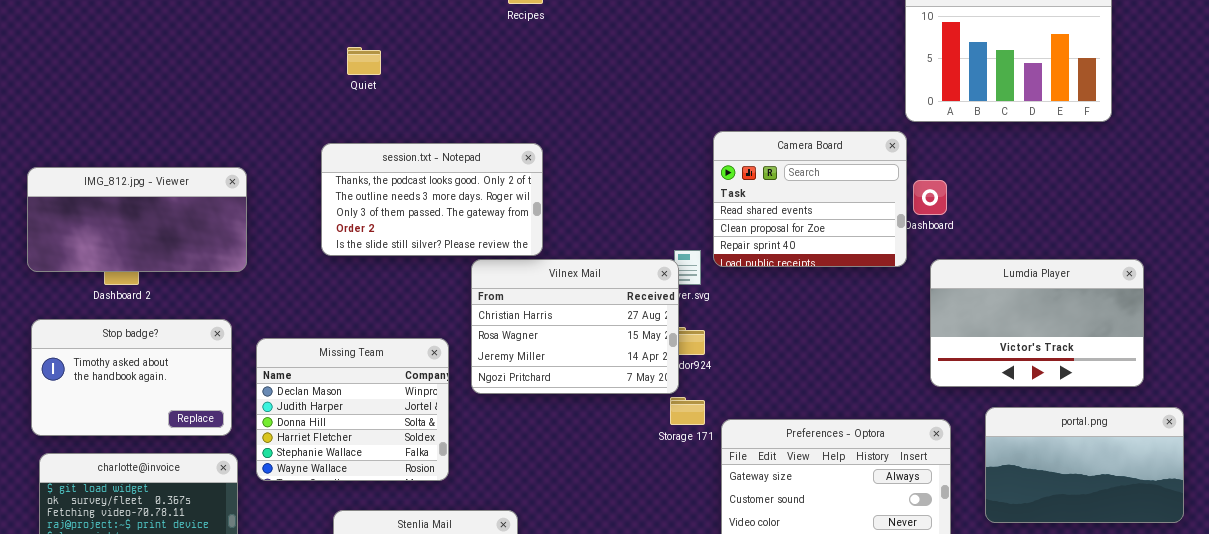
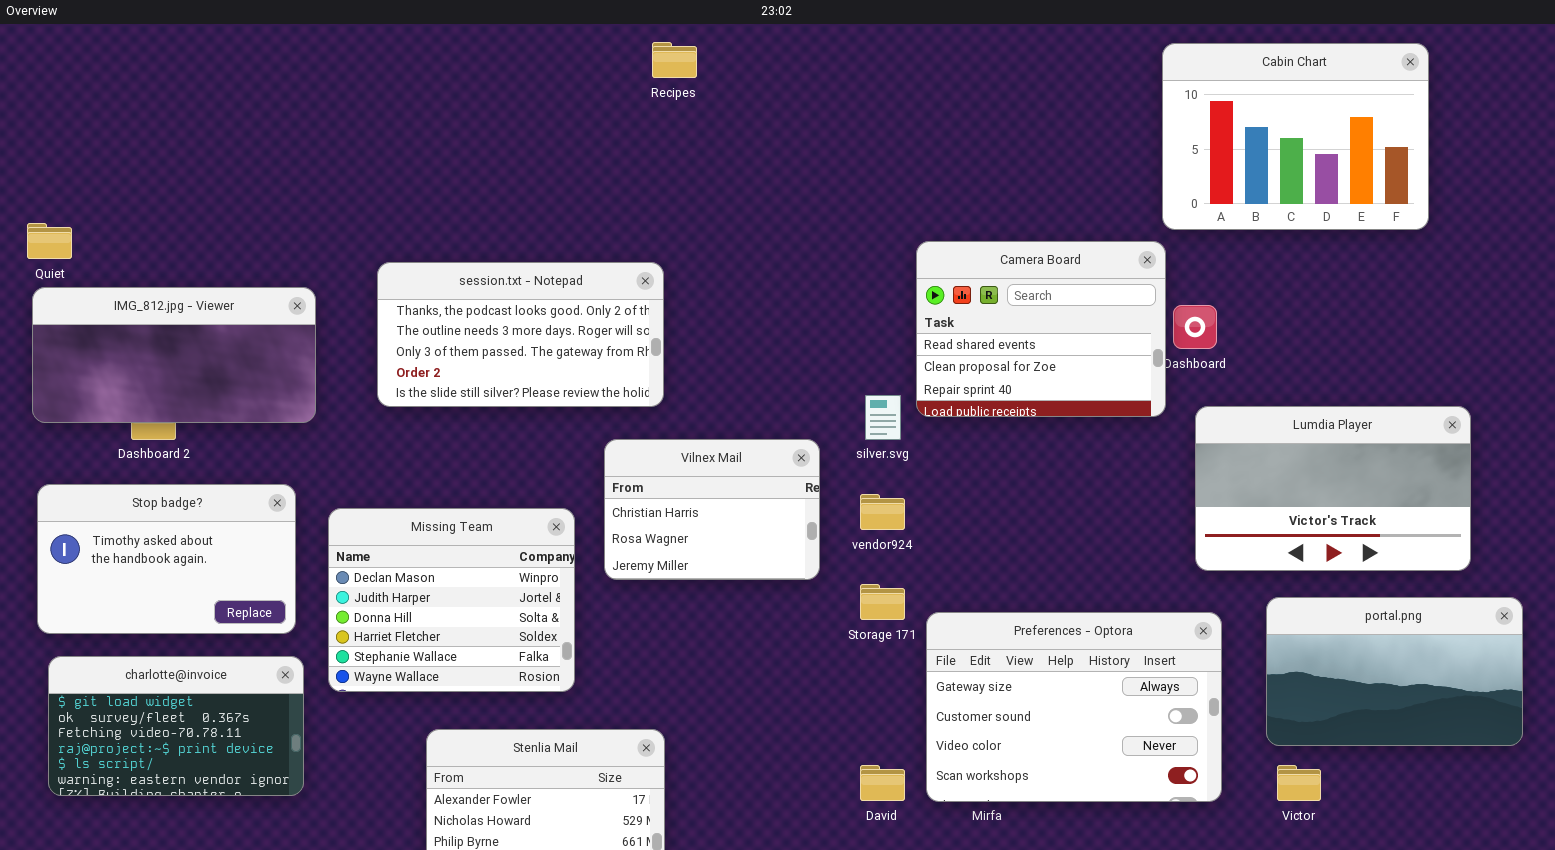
Quiet: [347,47,381,75] -> [27,223,72,259], moved
session.txt - Notepad: [321,143,543,256] -> [377,262,664,407], moved
Vilnex Mail: [471,259,679,394] -> [604,439,820,580], resized

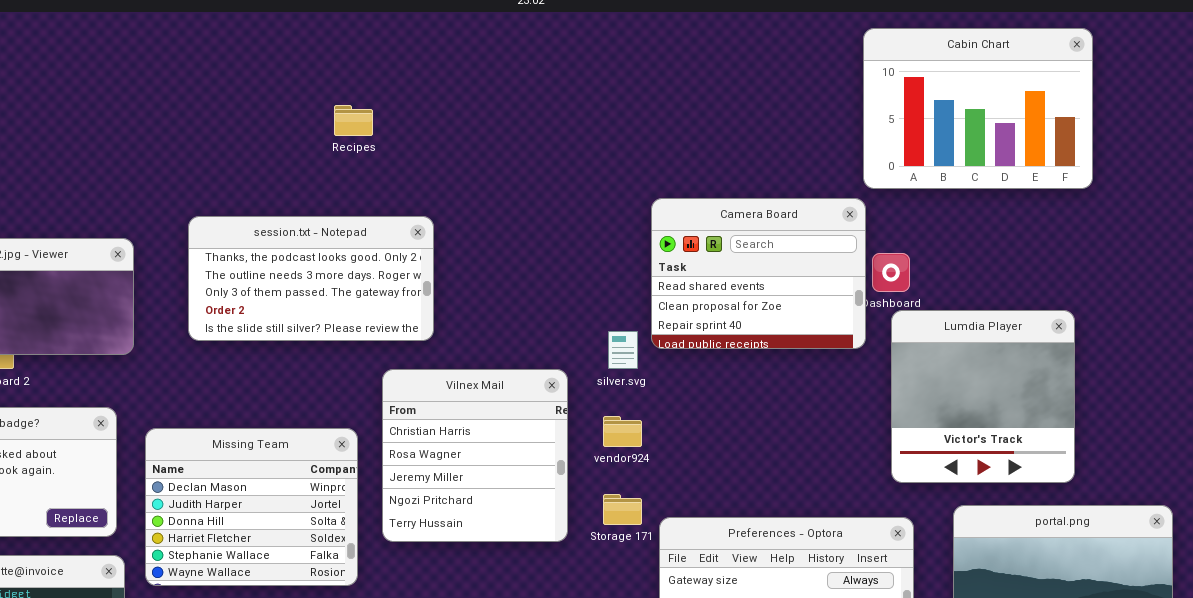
Recipes: [652,42,697,78] -> [334,105,373,136], moved
Lumdia Player: [1195,406,1471,571] -> [891,310,1075,483], resized
Vilnex Mail: [604,439,820,580] -> [382,369,568,542], resized

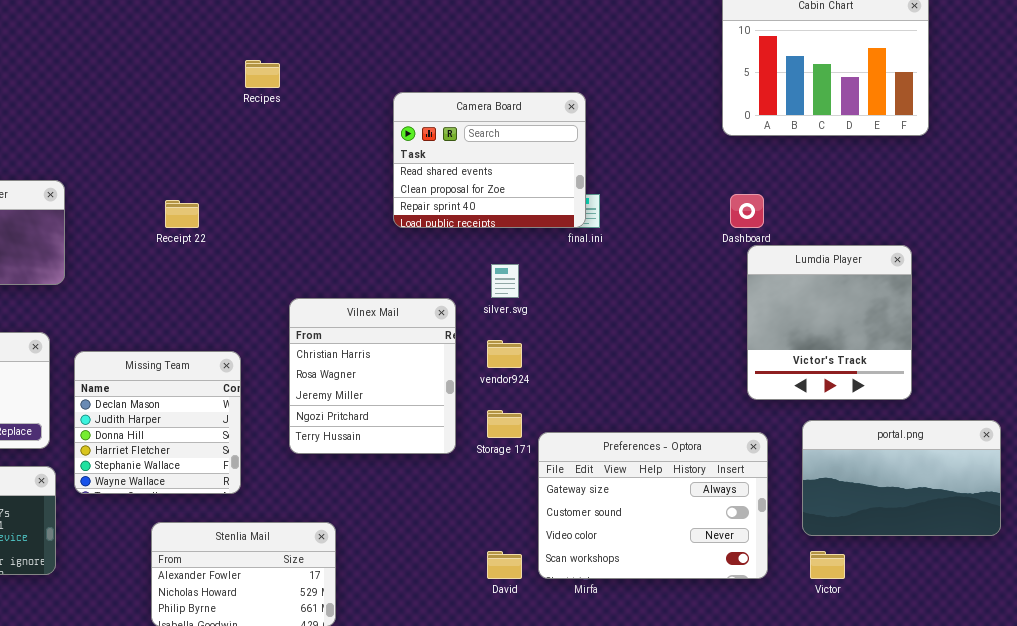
Camera Board: [651,198,866,349] -> [393,92,586,228], moved
session.txt - Notepad: [188,216,434,341] -> none, closed
Missing Team: [145,428,358,586] -> [74,351,241,494], resized

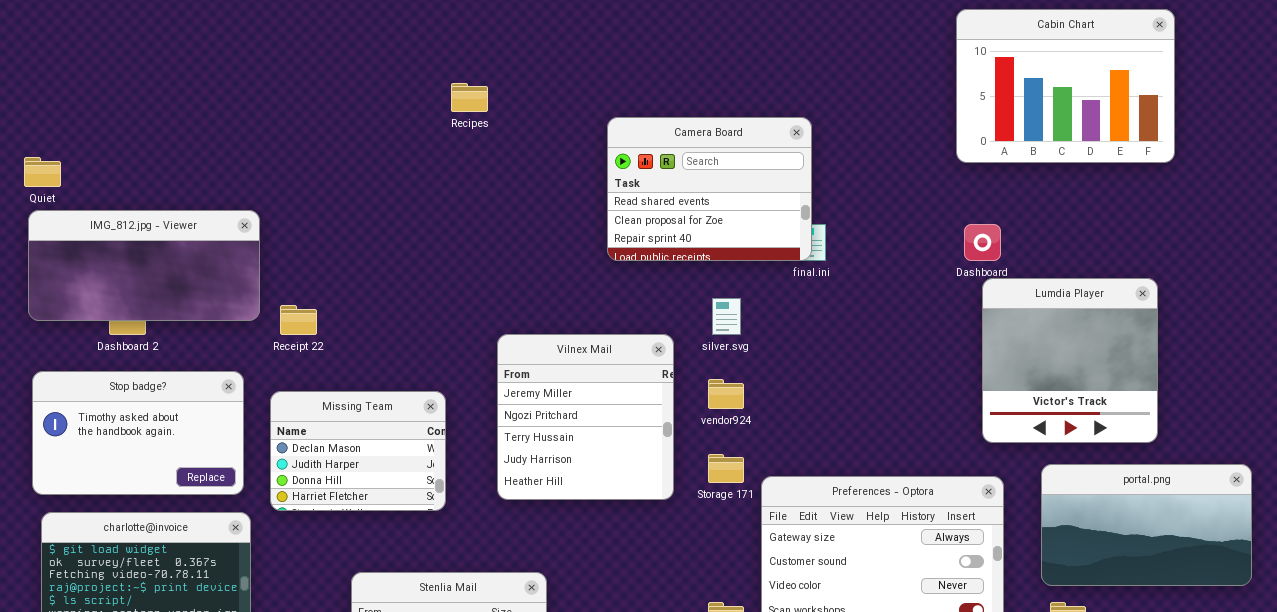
Receipt 22: [165,200,199,228] -> [280,305,317,335], moved
Vilnex Mail: [289,298,456,454] -> [497,334,674,500], scrolled down 2 rows
Missing Team: [74,351,241,494] -> [270,391,446,511], resized

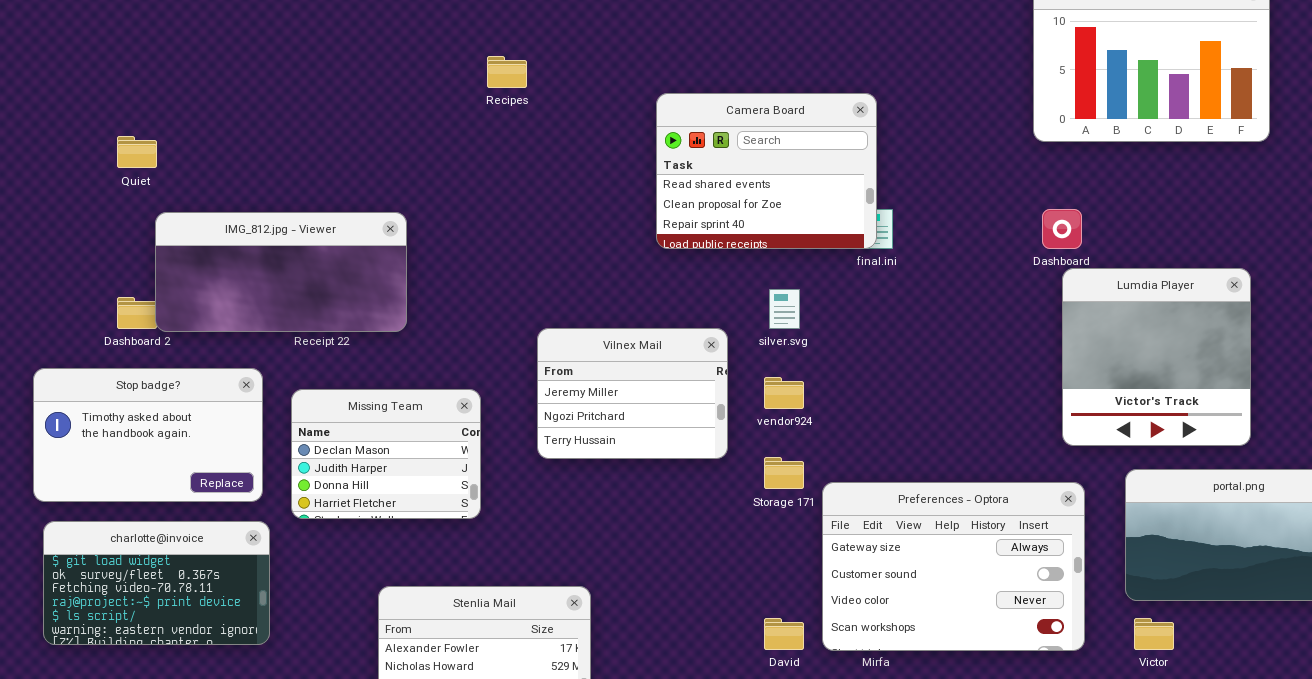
Quiet: [24,157,61,187] -> [117,136,157,168], moved
IMG_812.jpg - Viewer: [28,210,260,321] -> [155,212,407,332], moved
Vilnex Mail: [497,334,674,500] -> [537,328,728,459], resized

